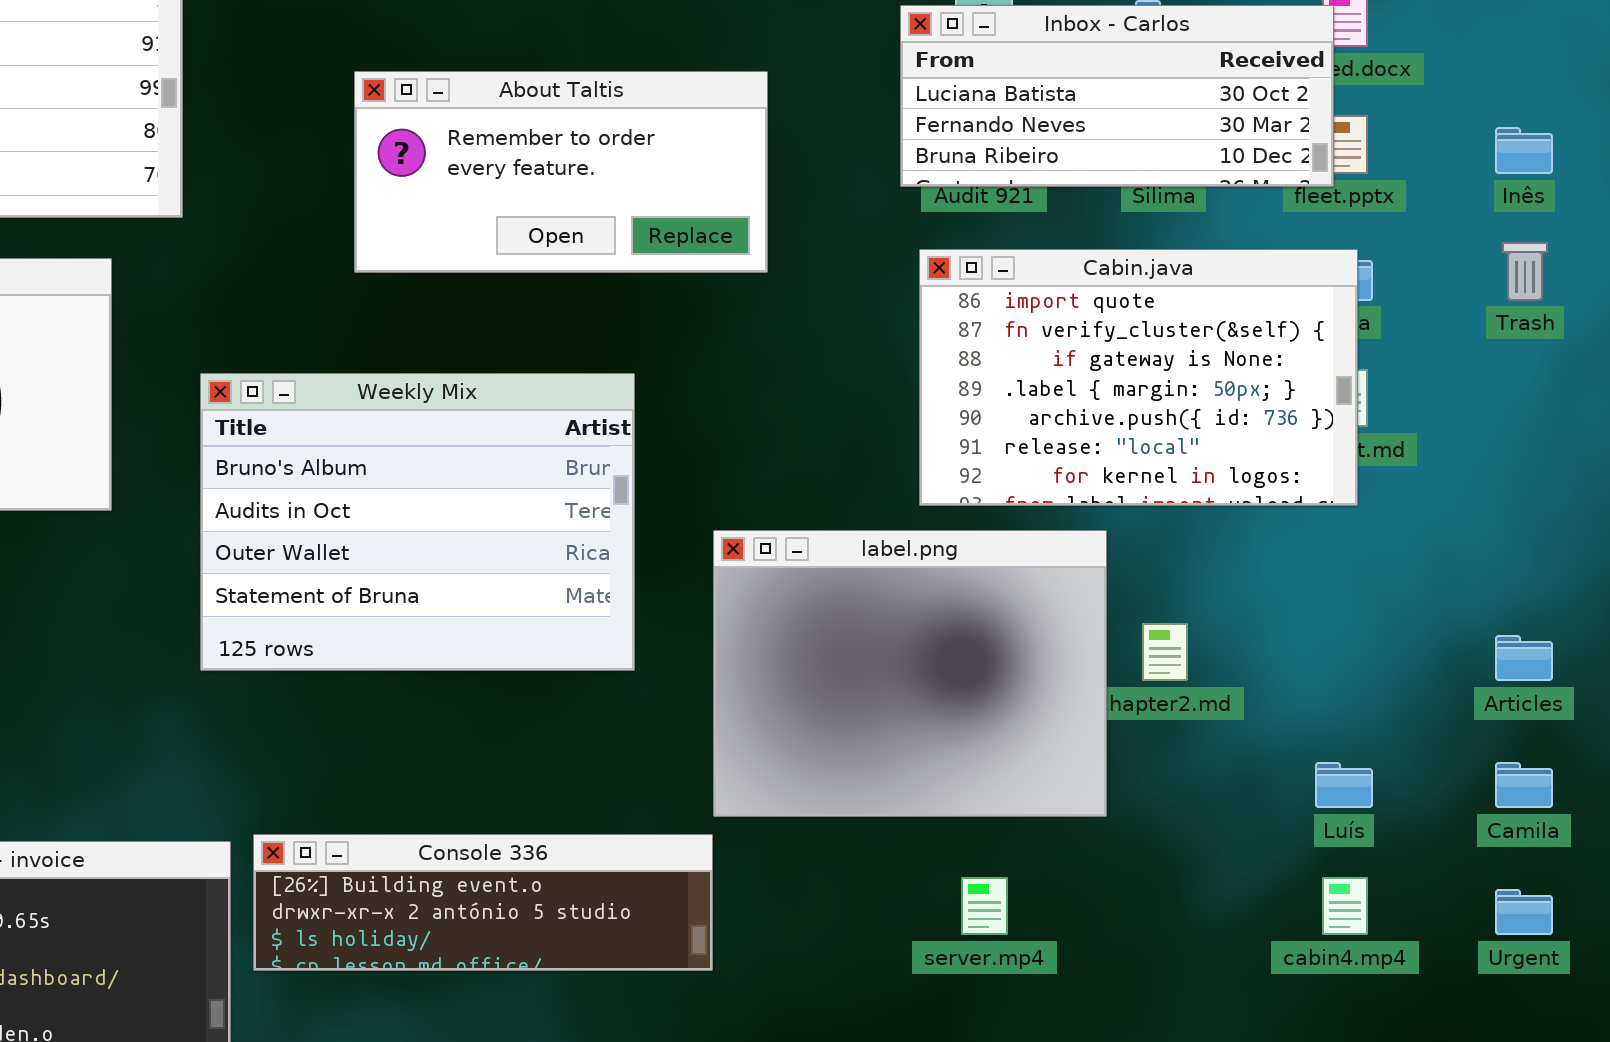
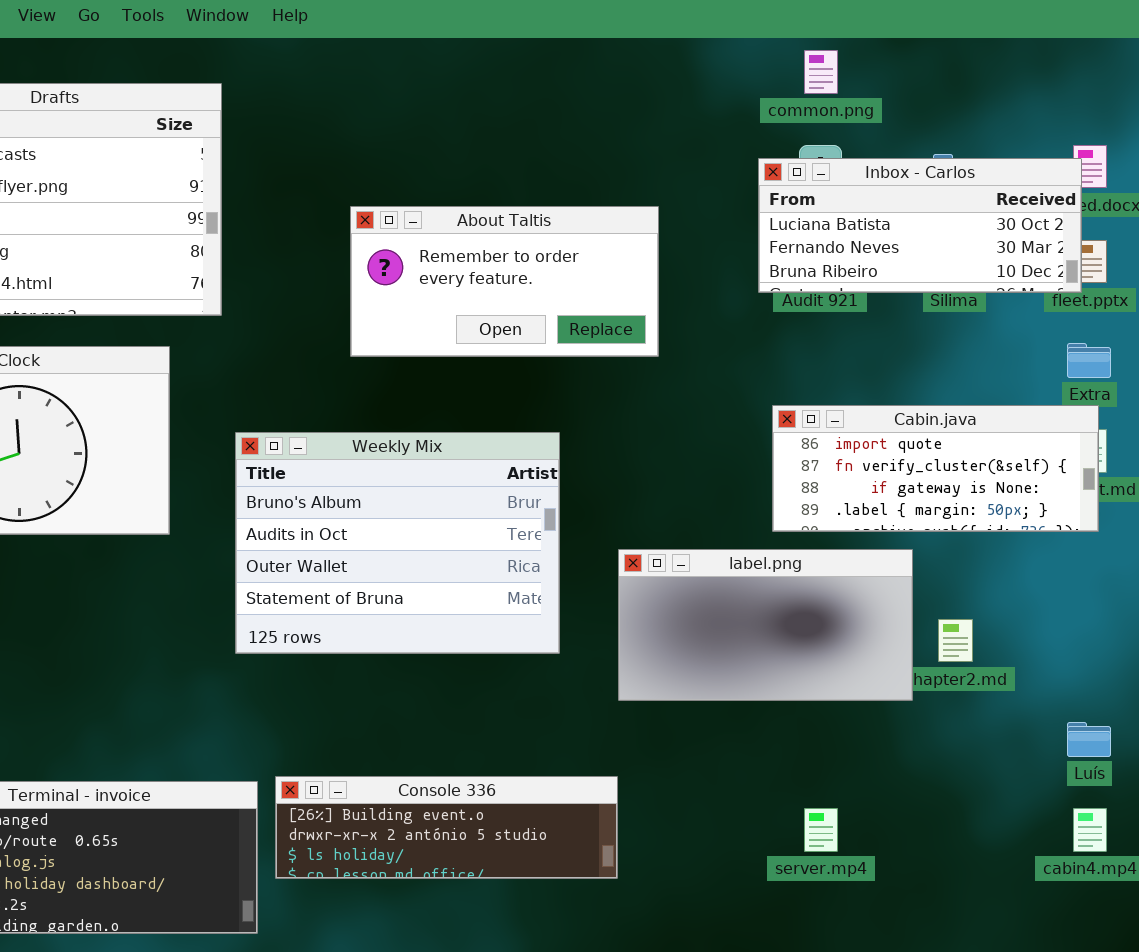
Cabin.java: [919,249,1358,506] -> [772,405,1099,532], resized
label.png: [713,530,1107,817] -> [618,549,913,701], resized

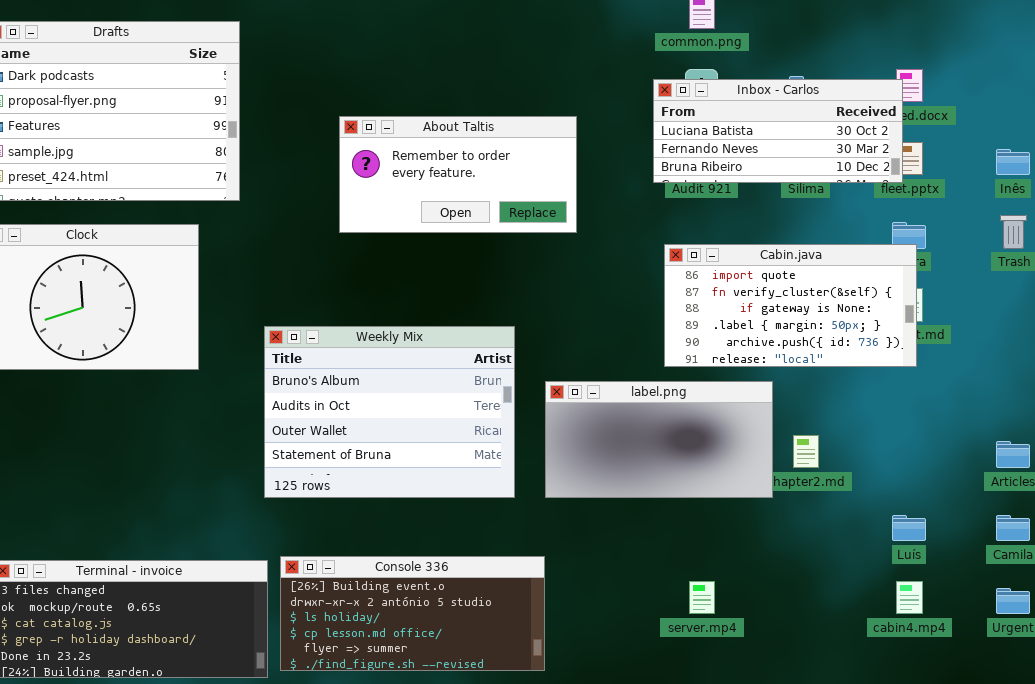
Cabin.java: [772,405,1099,532] -> [664,244,917,367], resized
Weekly Mix: [235,432,560,654] -> [264,326,515,498], moved
Console 336: [275,776,618,879] -> [280,556,545,671], resized

